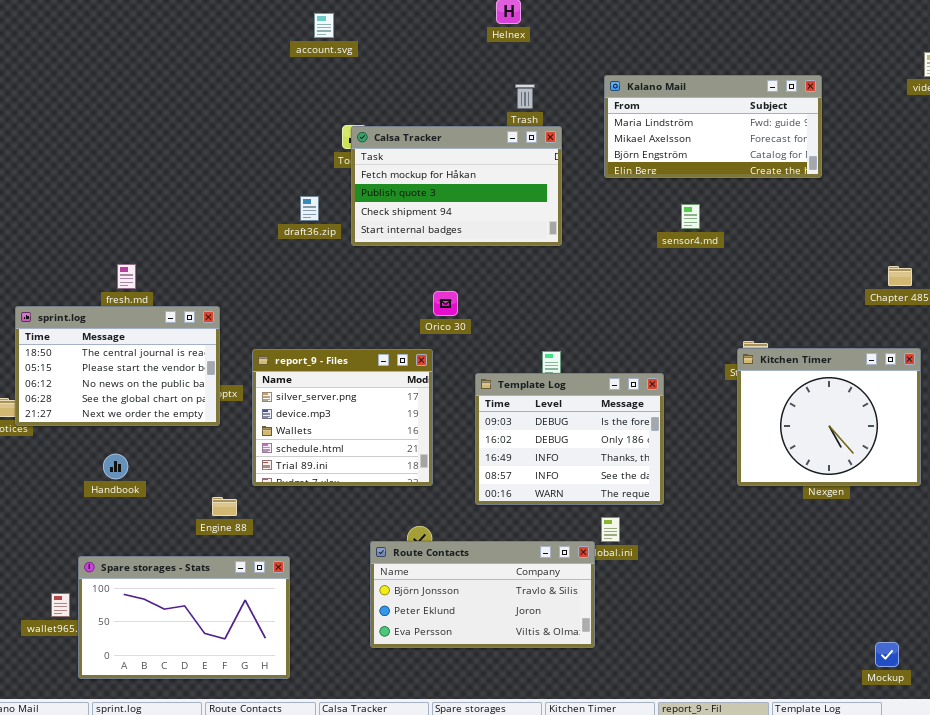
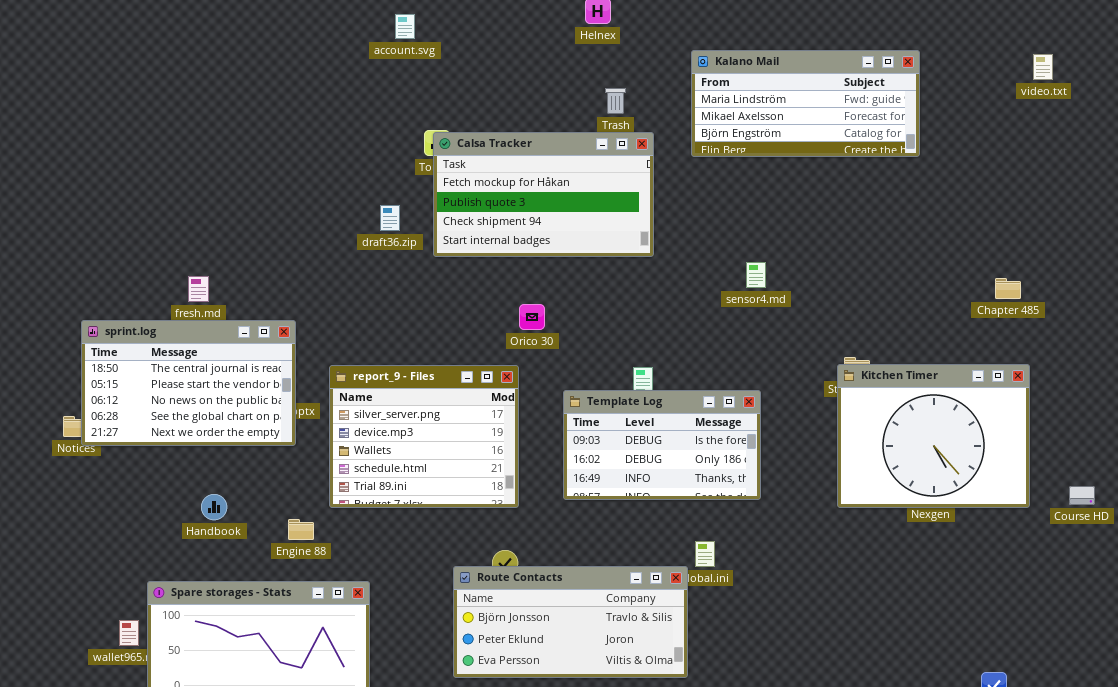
Kalano Mail: [604,75,822,178] -> [691,50,920,157], moved
sensor4.md: [681,204,700,229] -> [746,262,766,288], moved
Template Log: [475,373,664,505] -> [563,390,761,500], resized
Handbook: [103,454,128,479] -> [201,494,227,520], moved

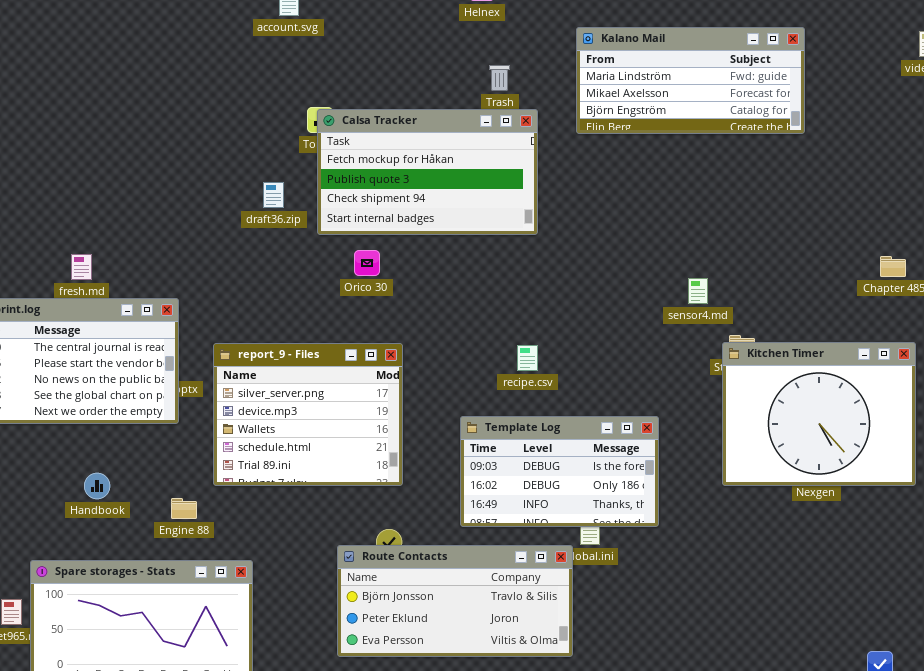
sensor4.md: [746,262,766,288] -> [688,278,708,304], moved
Orico 30: [519,304,545,330] -> [354,250,380,276], moved
Template Log: [563,390,761,500] -> [460,416,659,527], moved

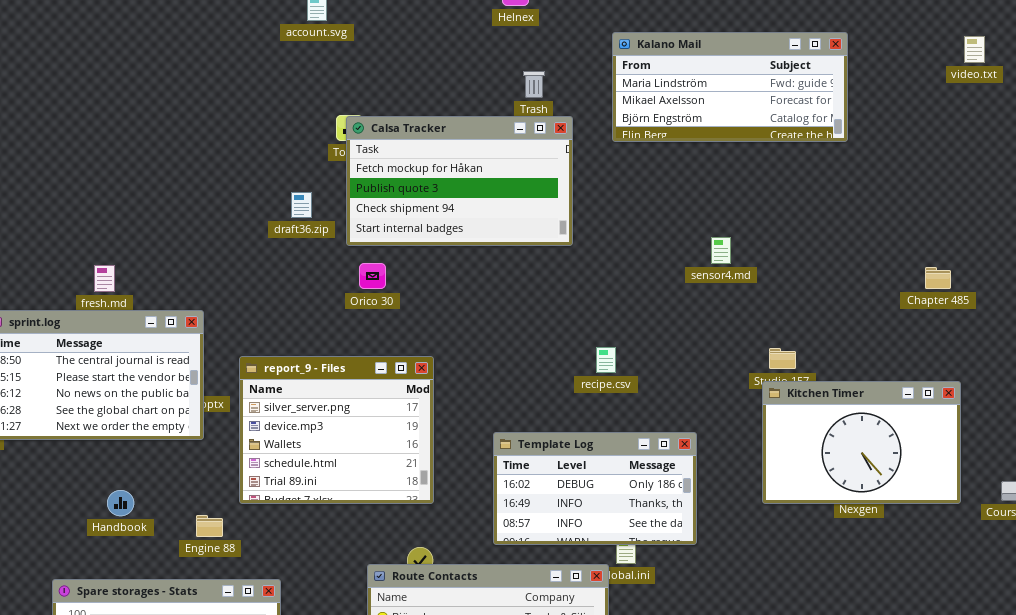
Orico 30: [354,250,380,276] -> [359,263,386,289], moved
sensor4.md: [688,278,708,304] -> [711,237,731,264], moved
Kitchen Timer: [722,342,916,486] -> [762,381,961,504], resized
recipe.csv: [517,345,538,371] -> [596,347,616,373], moved
Template Log: [460,416,659,527] -> [493,432,697,545], scrolled down 1 row

